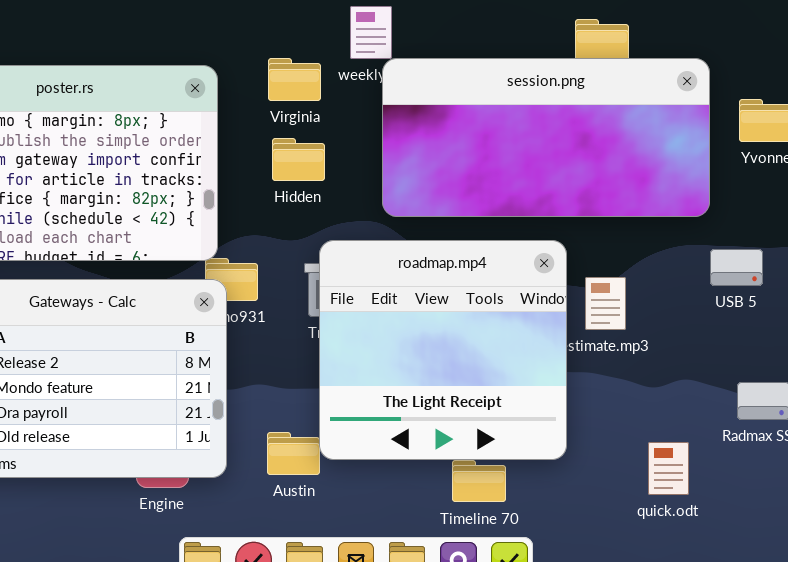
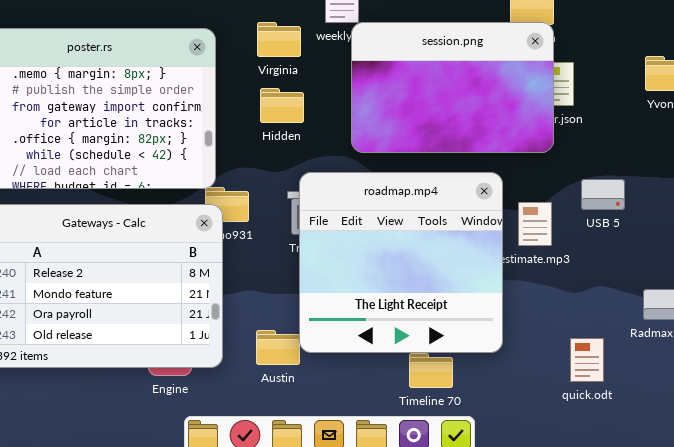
session.png: [382,58,710,217] -> [351,22,554,153], resized
USB 5: [710,249,763,286] -> [581,179,625,210], moved

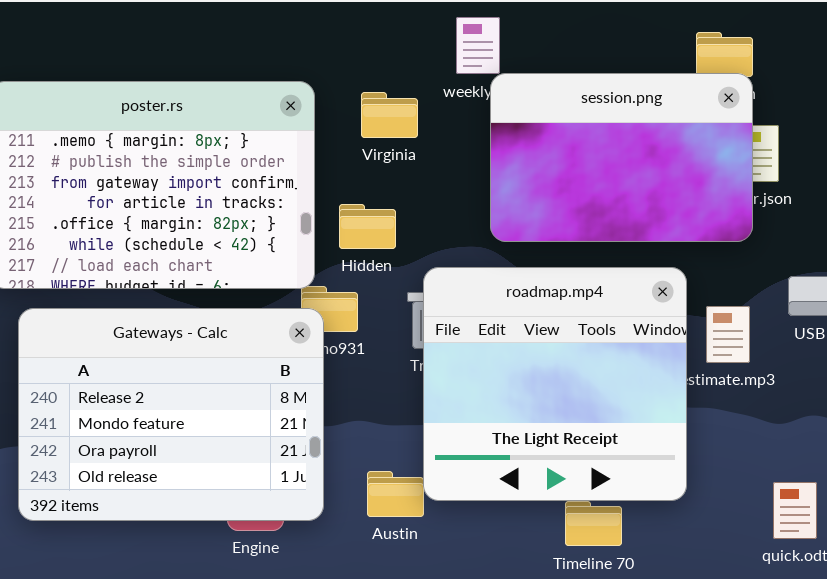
Virginia: [257,22,301,57] -> [361,92,418,138], moved
Hidden: [260,88,304,123] -> [339,204,396,249], moved

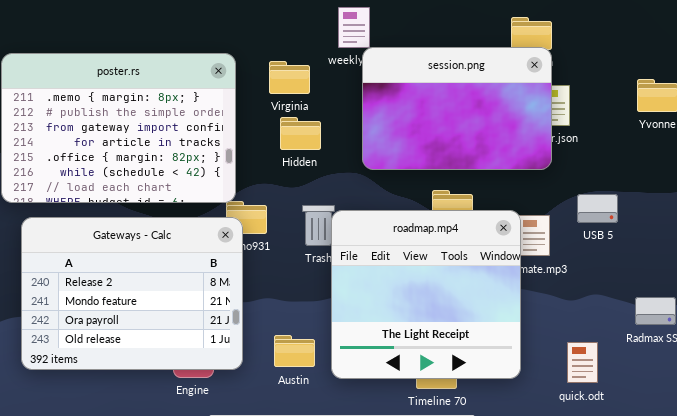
Hidden: [339,204,396,249] -> [280,117,321,150], moved
roadmap.mp4: [423,267,687,501] -> [331,210,521,379], moved

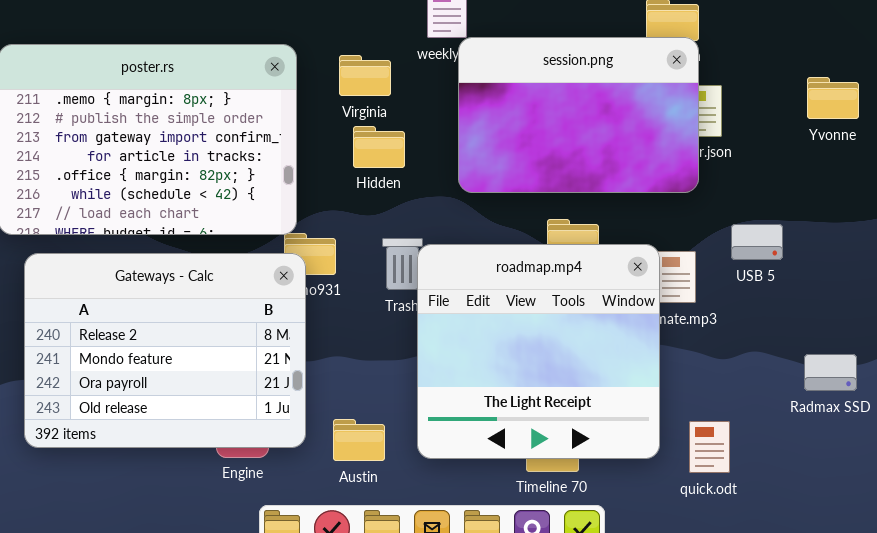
Austin: [274,335,315,367] -> [333,419,385,461], moved
quick.odt: [567,342,598,383] -> [689,421,730,473], moved

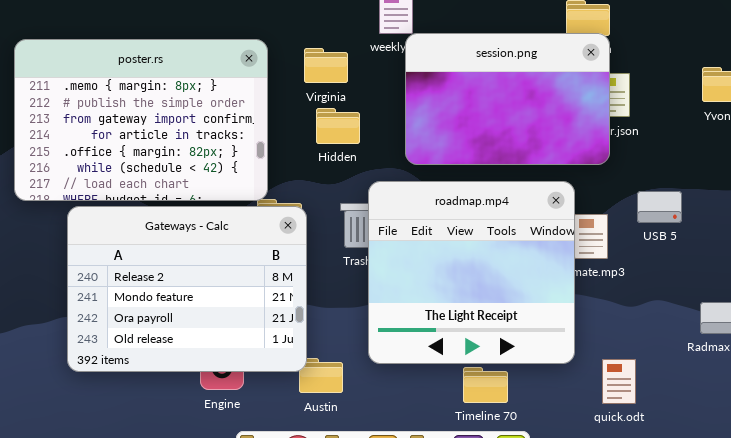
roadmap.mp4: [417,244,660,459] -> [368,181,575,364], moved
Gateways - Calc: [24,253,306,448] -> [67,206,307,372], moved

